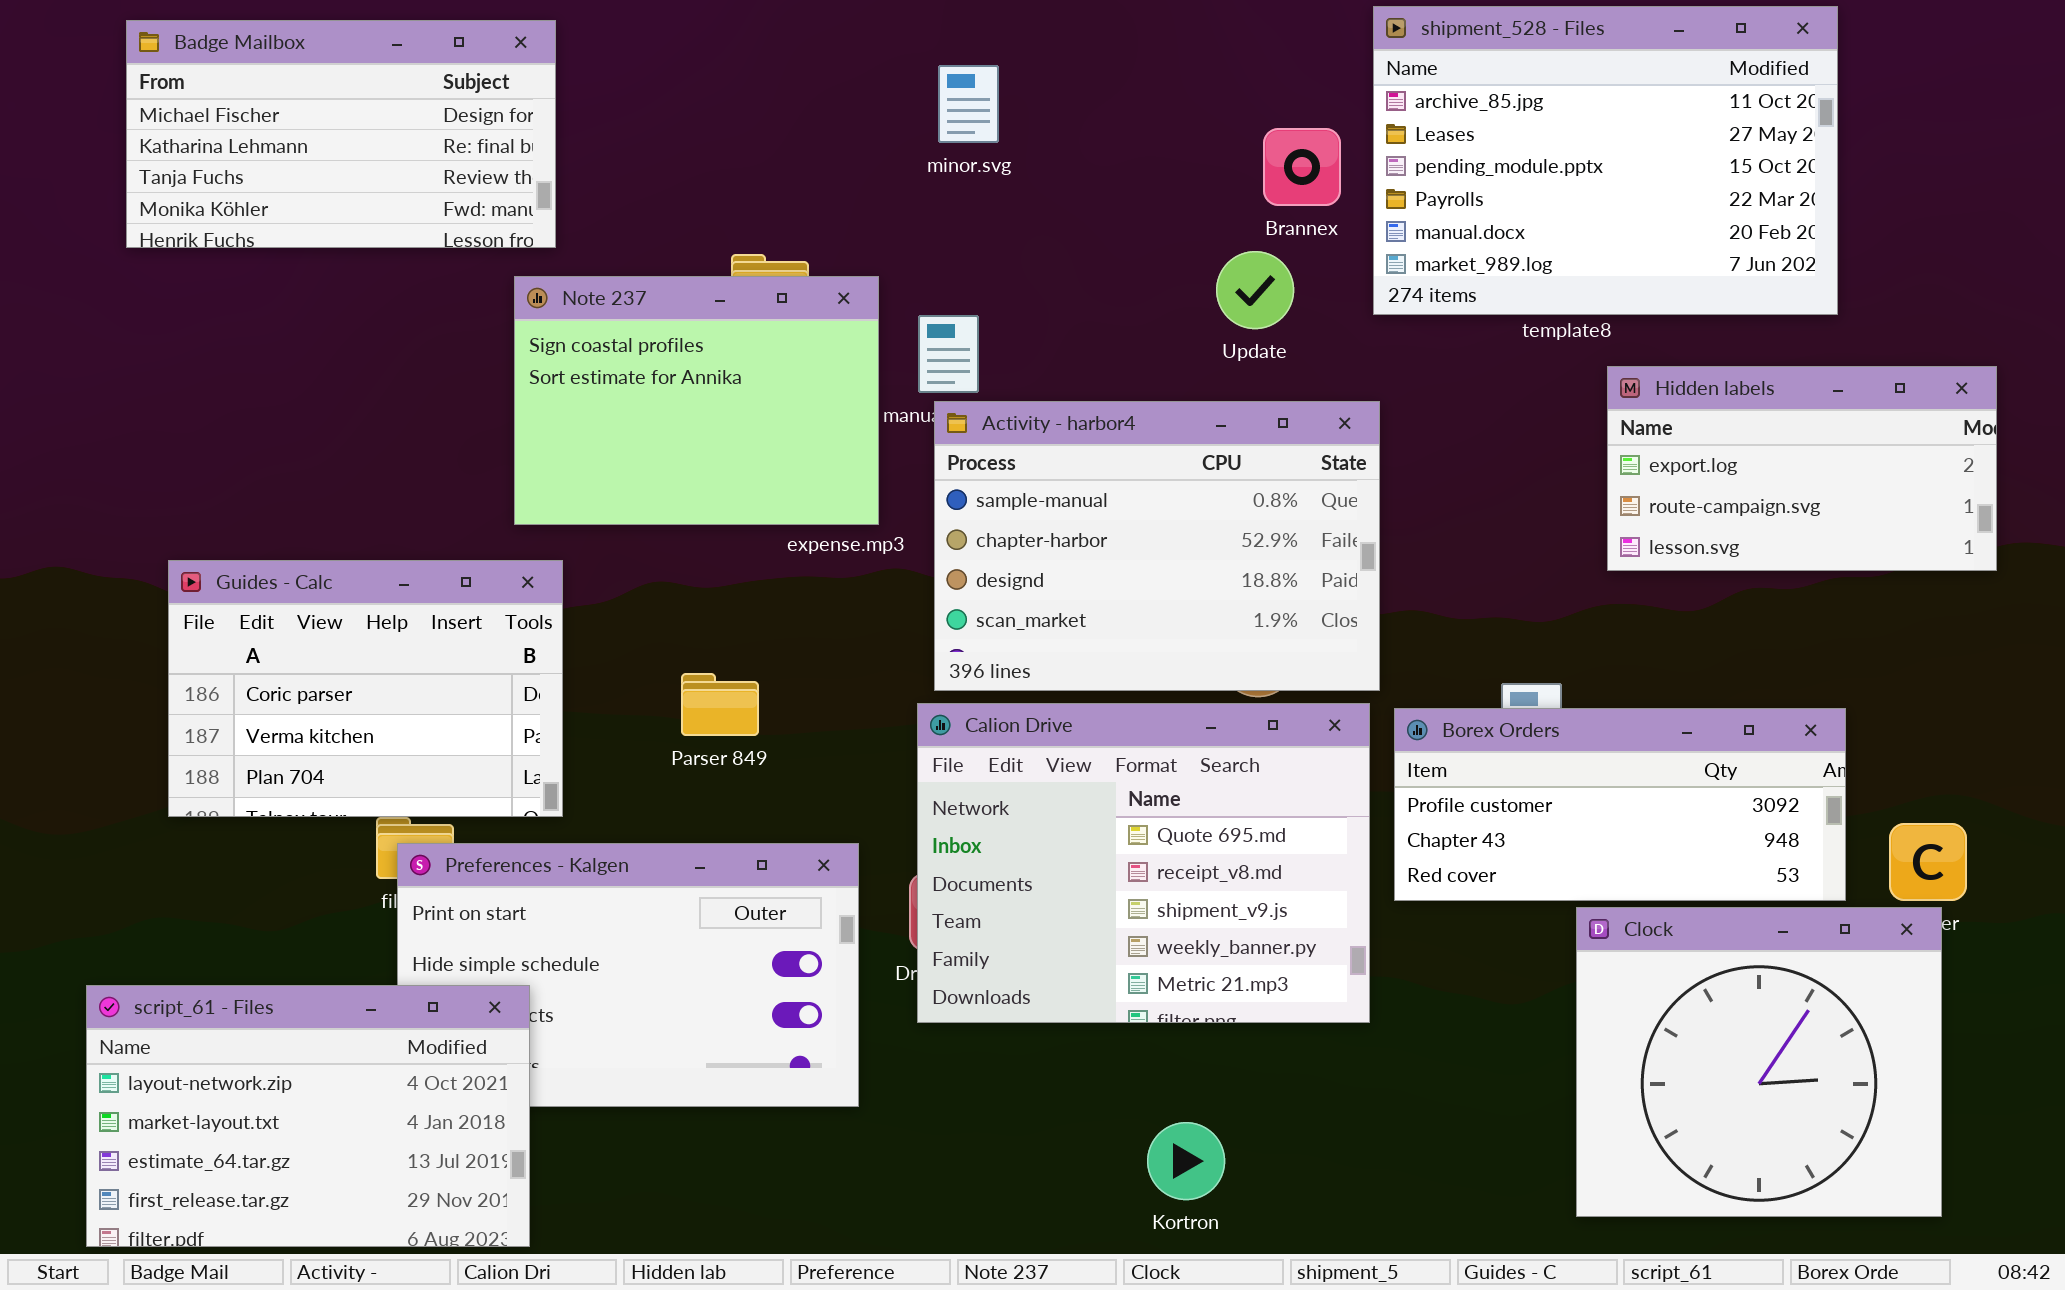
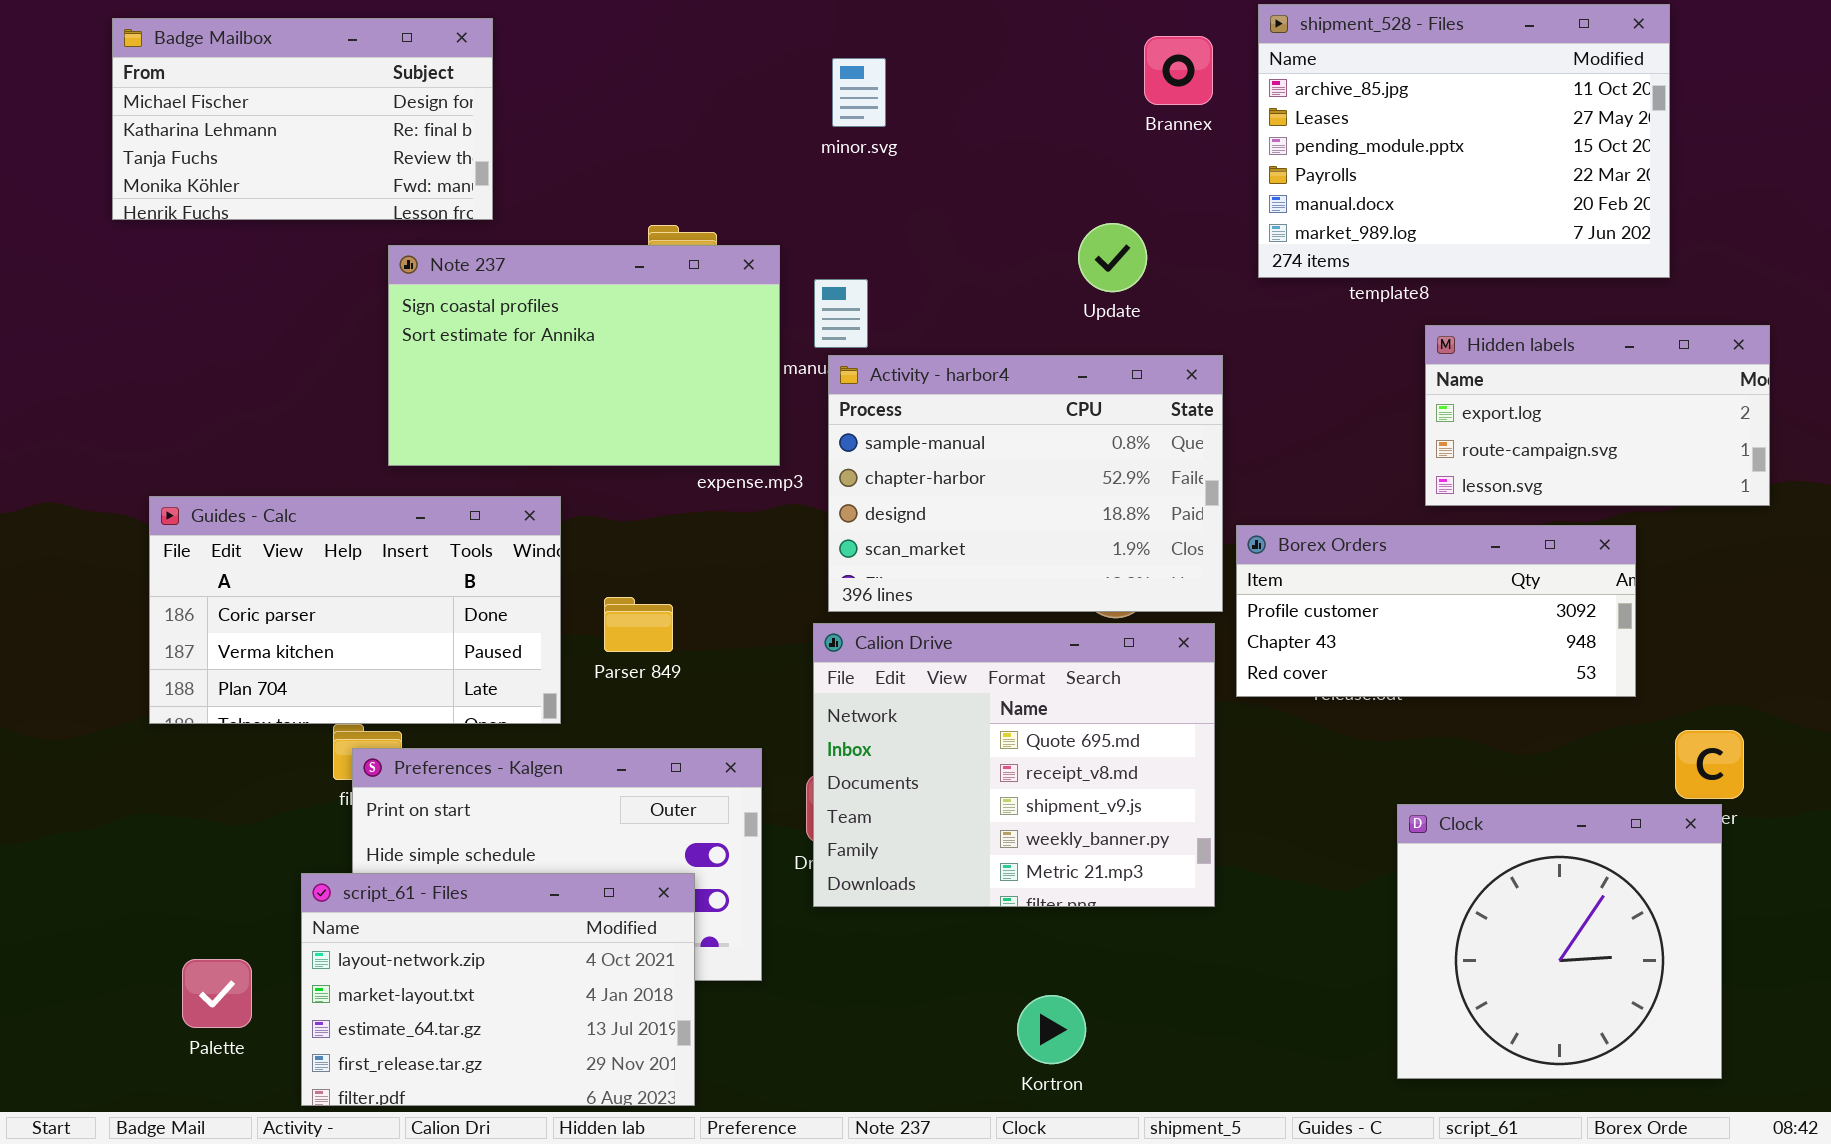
shipment_528 - Files: [1373,6,1838,315] -> [1258,4,1670,278], moved
Brannex: [1263,128,1341,206] -> [1144,36,1213,105], moved
Note 237: [514,276,879,525] -> [388,245,780,466], resized
Guides - Calc: [168,560,563,817] -> [149,496,561,724], resized
Borex Orders: [1394,708,1846,901] -> [1236,525,1636,697], moved
script_61 - Files: [86,985,530,1247] -> [301,873,695,1106], moved

